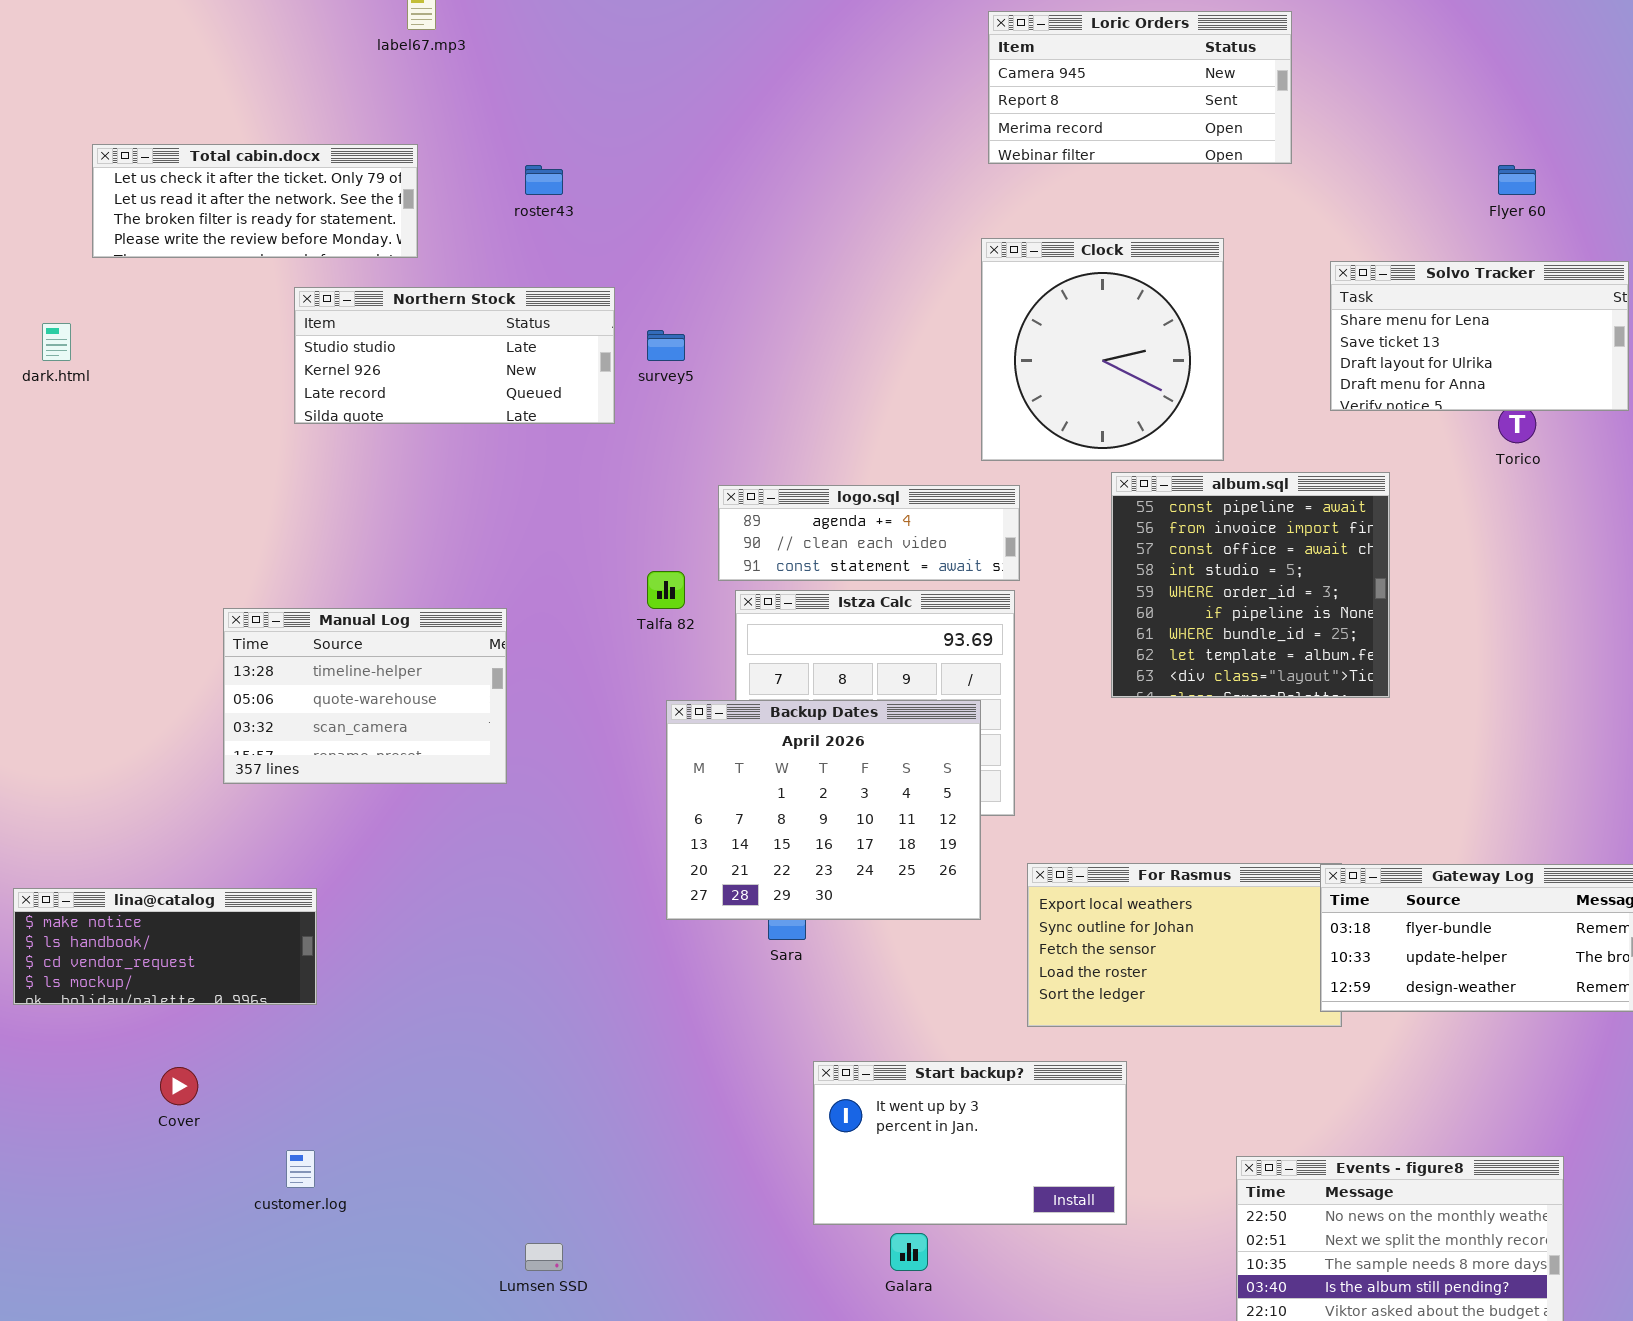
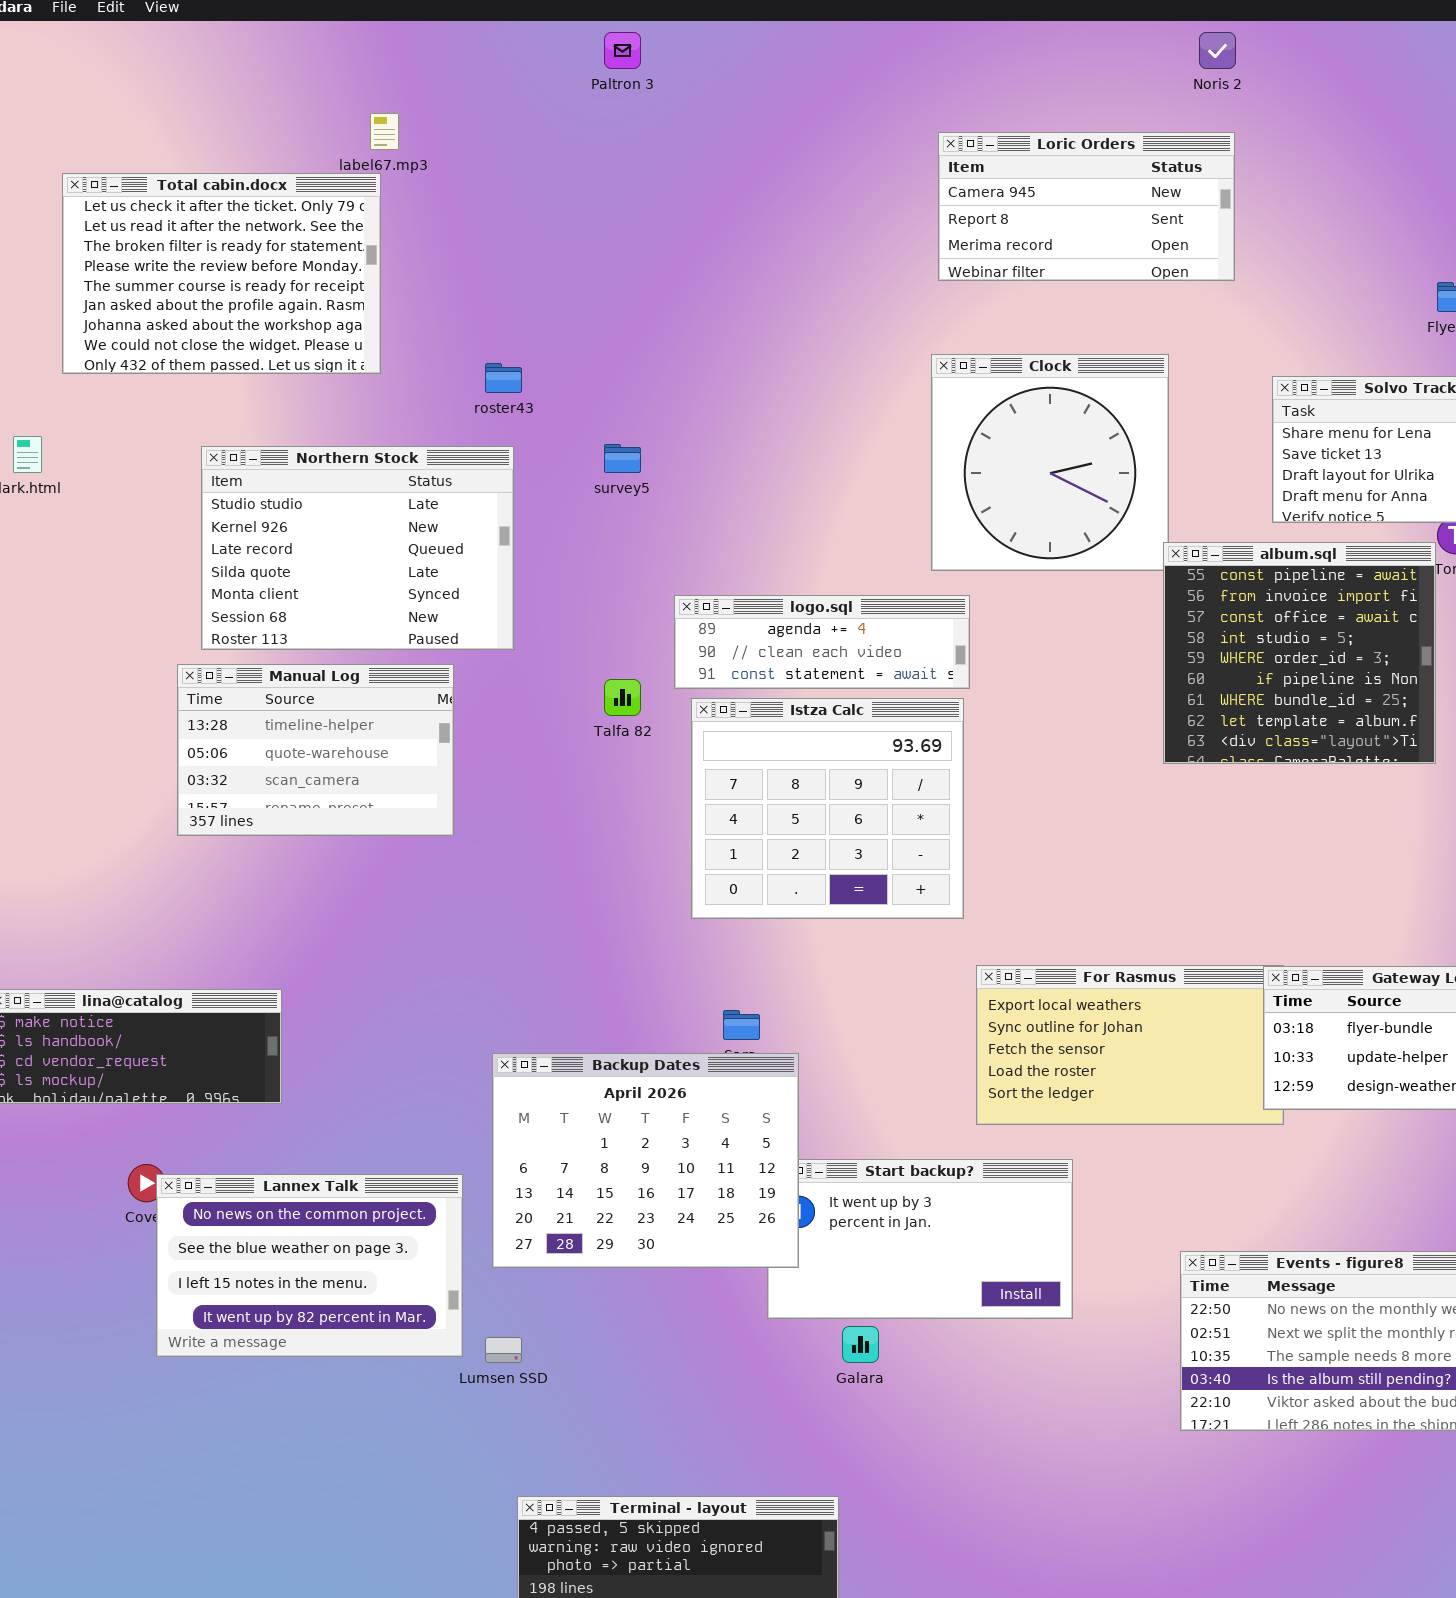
Total cabin.docx: [92,144,418,258] -> [62,173,381,374], resized
roster43: [525,165,563,195] -> [485,363,522,393], moved
Northern Stock: [294,287,615,424] -> [201,446,514,650], moved, resized
album.sql: [1111,472,1390,698] -> [1163,542,1436,764], moved
Manual Log: [223,608,507,784] -> [177,664,454,836], moved
Backup Dates: [666,700,981,920] -> [492,1053,799,1268], moved
Lannex Talk: none -> [156,1174,463,1357], opened

